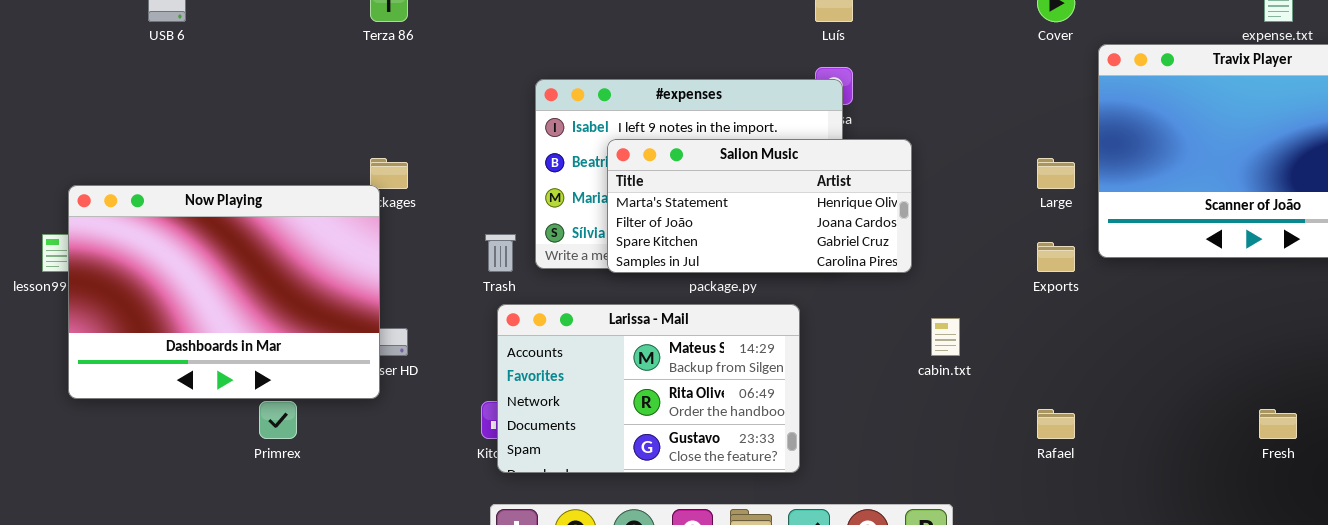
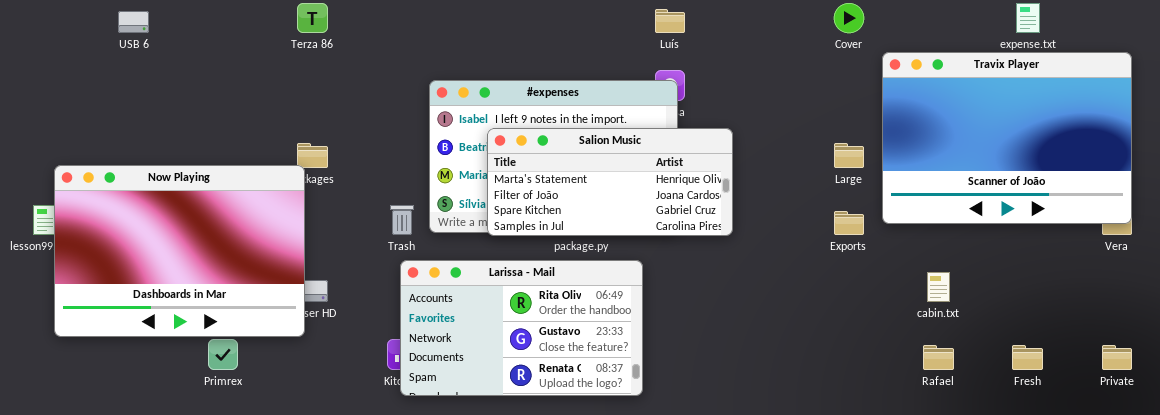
Larissa - Mail: [497,304,800,473] -> [400,260,643,396], scrolled down 1 row
cabin.txt: [931,318,960,356] -> [927,272,950,302], moved
Rafael: [1037,409,1075,439] -> [923,345,954,370], moved

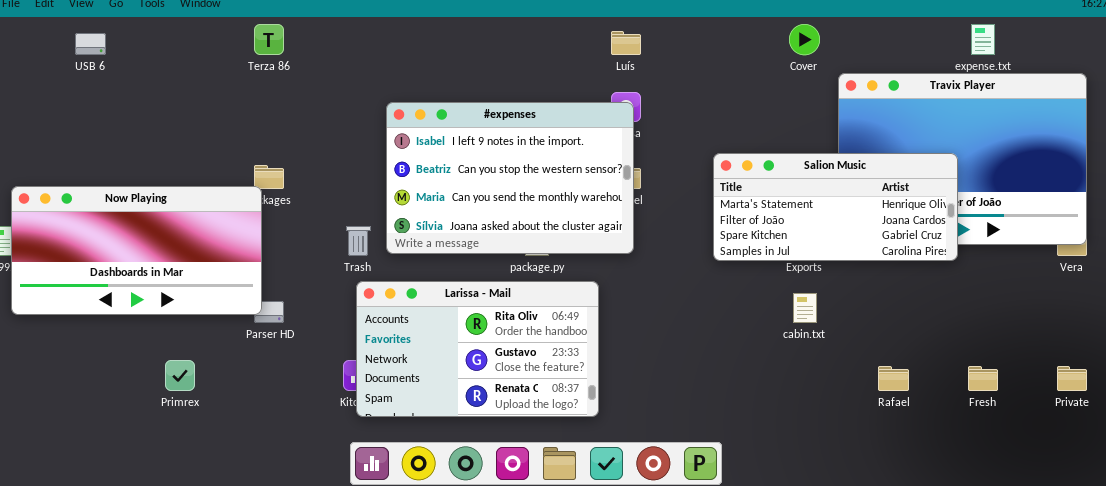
Salion Music: [487,128,733,236] -> [713,153,958,261], moved
Now Playing: [54,165,305,337] -> [11,186,262,315], resized
cabin.txt: [927,272,950,302] -> [793,293,817,323], moved

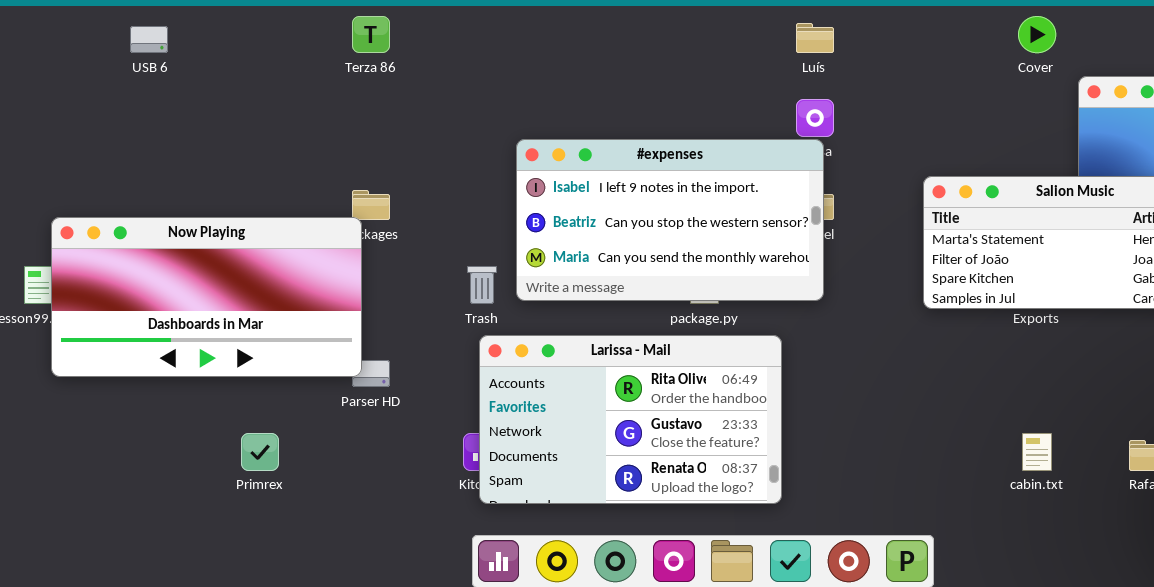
#expenses: [386,102,634,254] -> [516,139,824,301], resized
cabin.txt: [793,293,817,323] -> [1022,433,1052,471], moved

